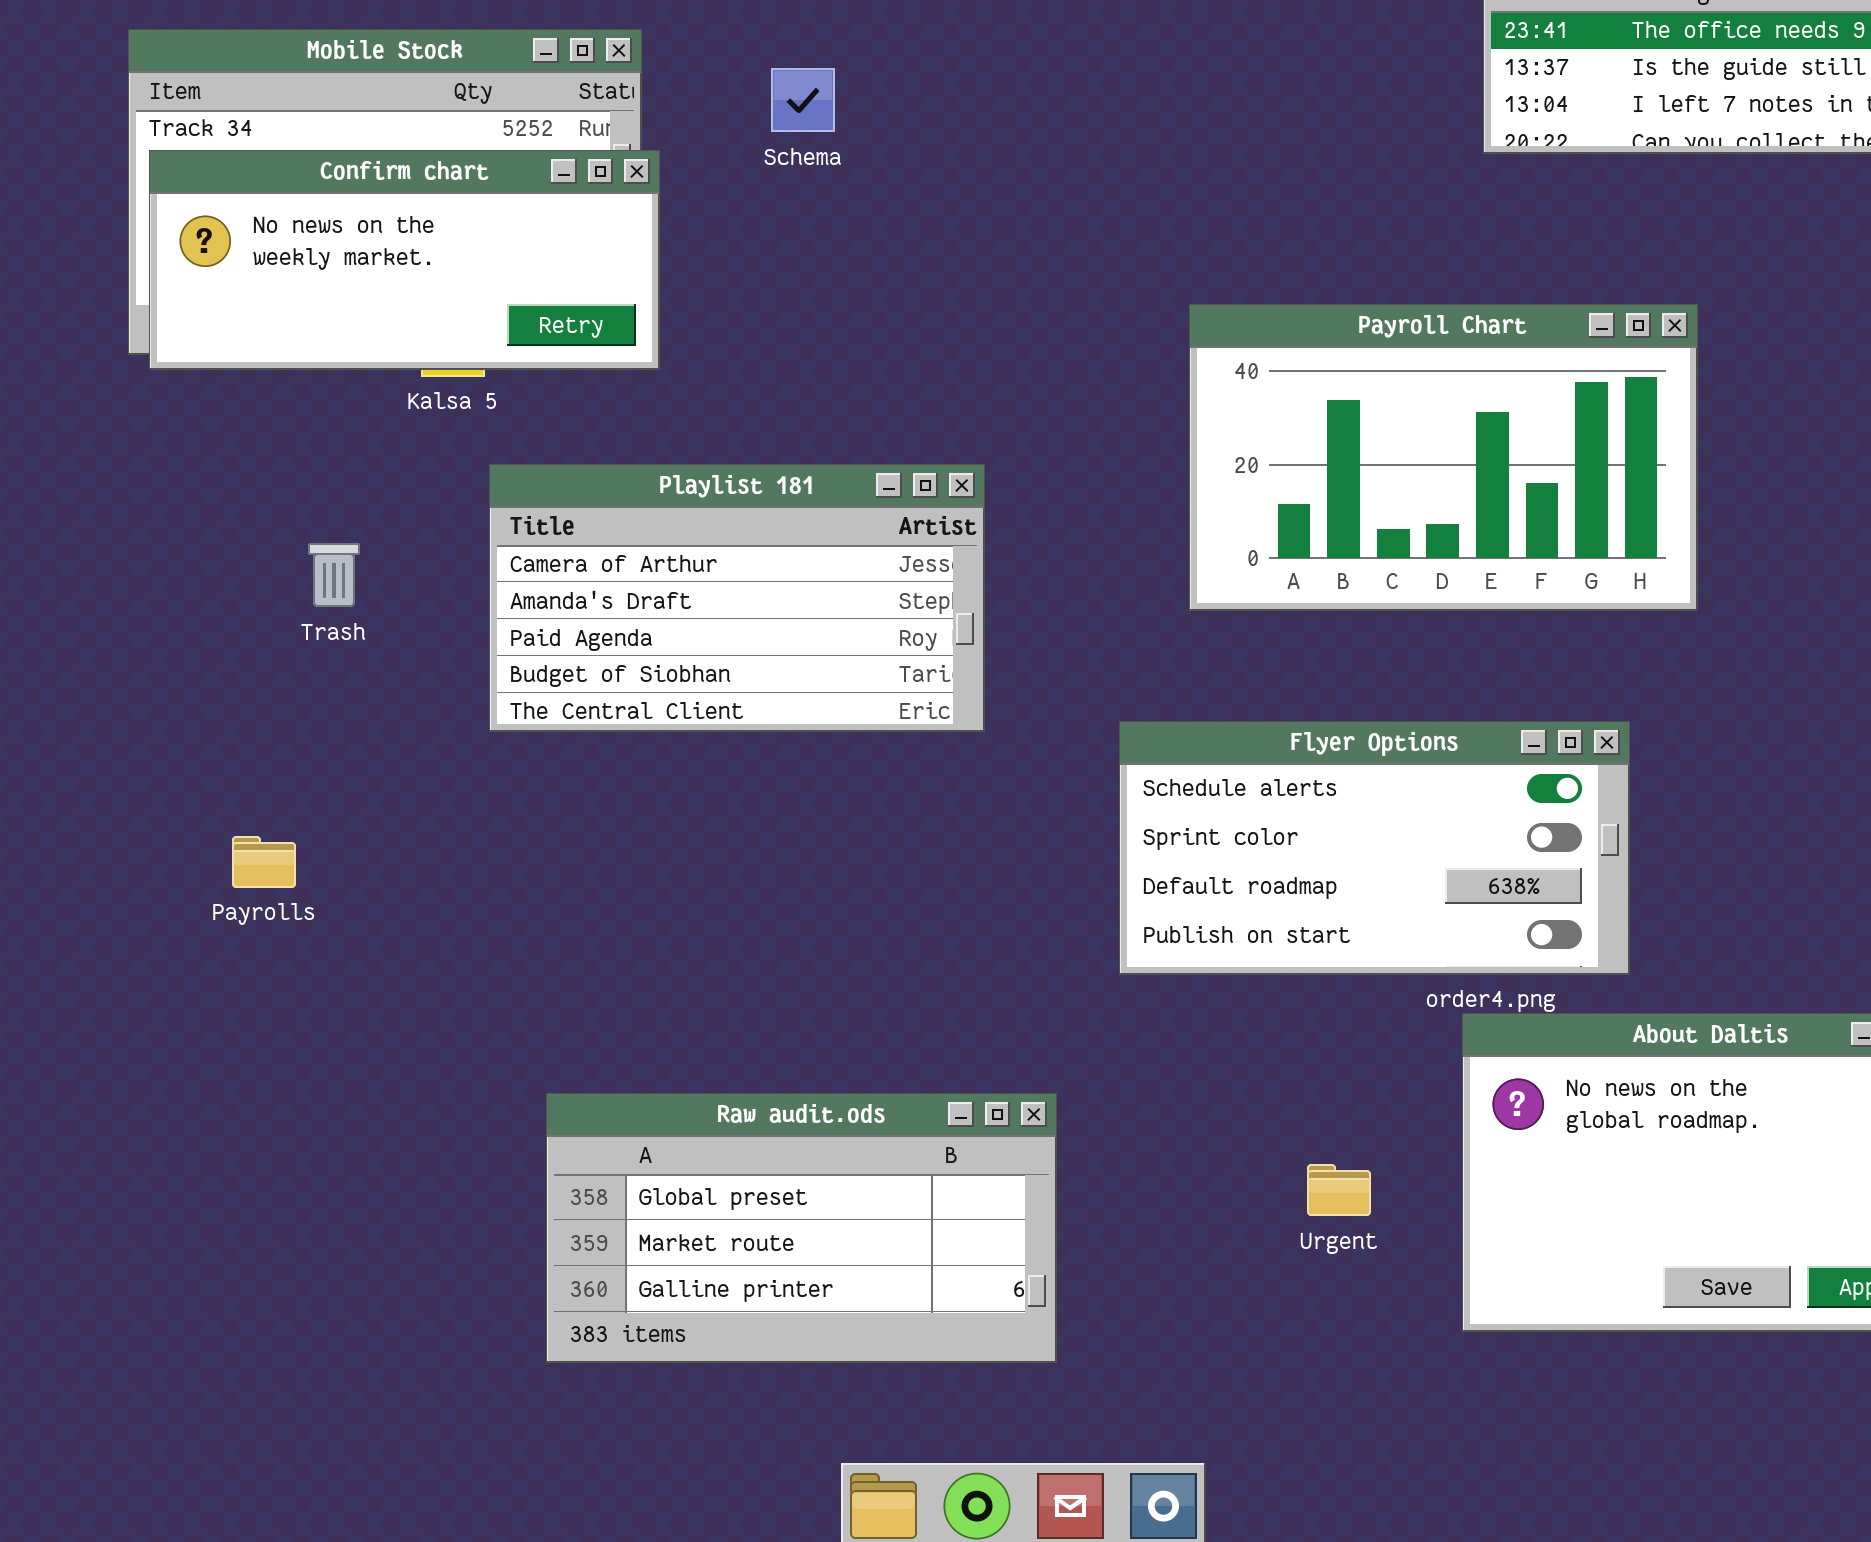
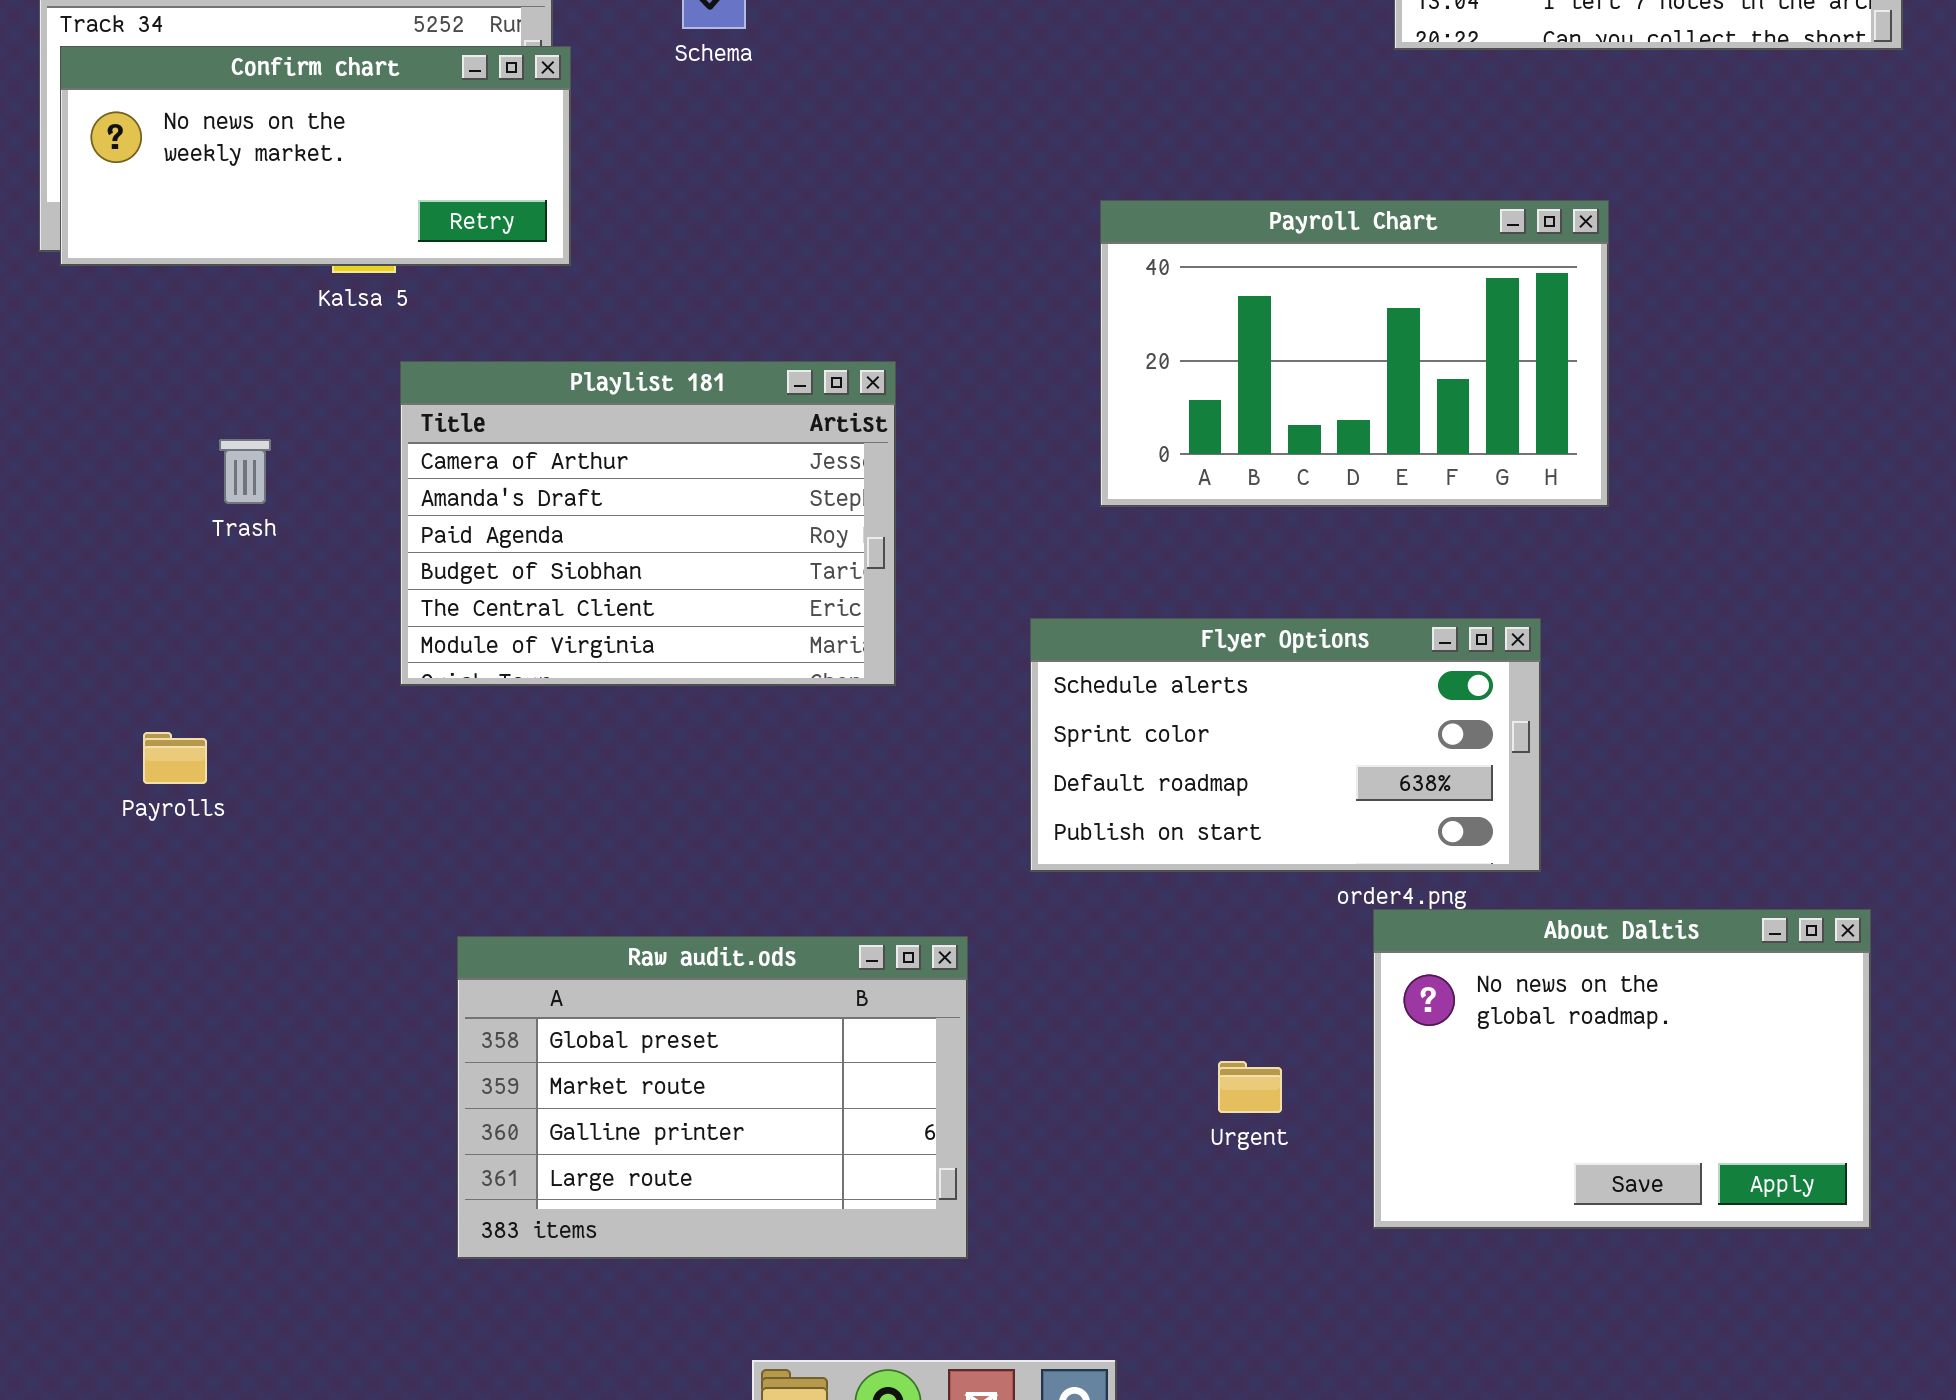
Playlist 181: [489,464,985,732] -> [400,361,896,686], resized
Raw audit.ods: [546,1093,1057,1363] -> [457,936,968,1259], resized

